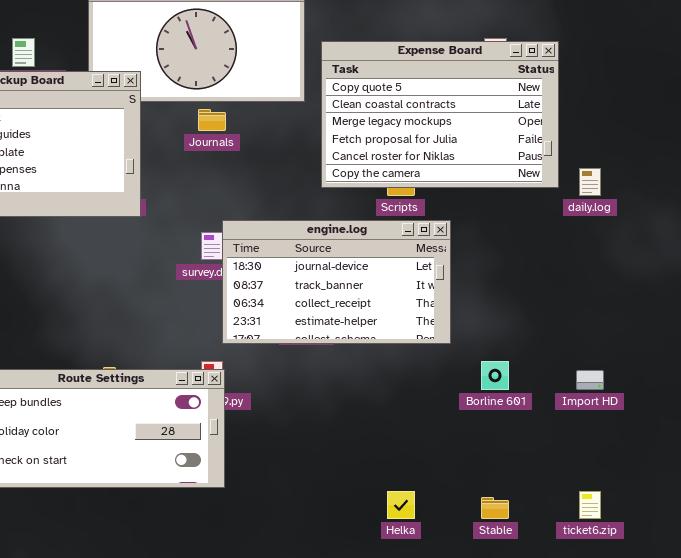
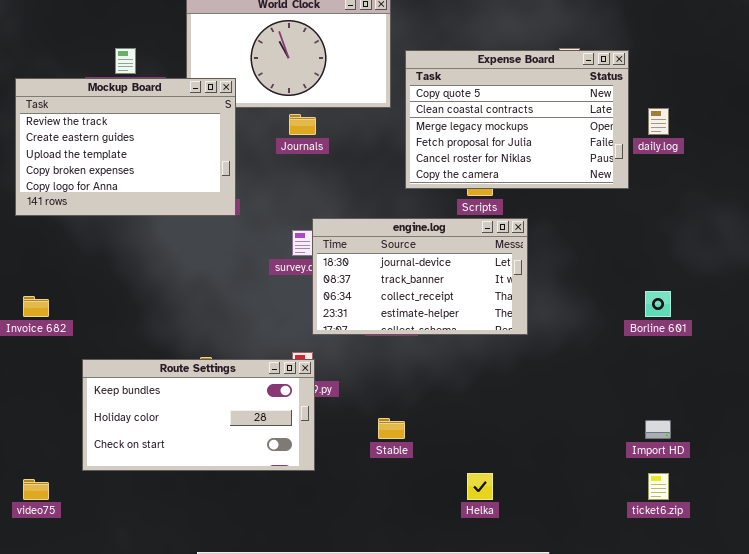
daily.log: [579,168,601,196] -> [648,108,669,135], moved
Borline 601: [481,361,509,390] -> [645,291,671,317], moved
Import HD: [576,370,604,390] -> [645,420,671,439], moved
Stable: [481,497,509,519] -> [378,418,405,439], moved

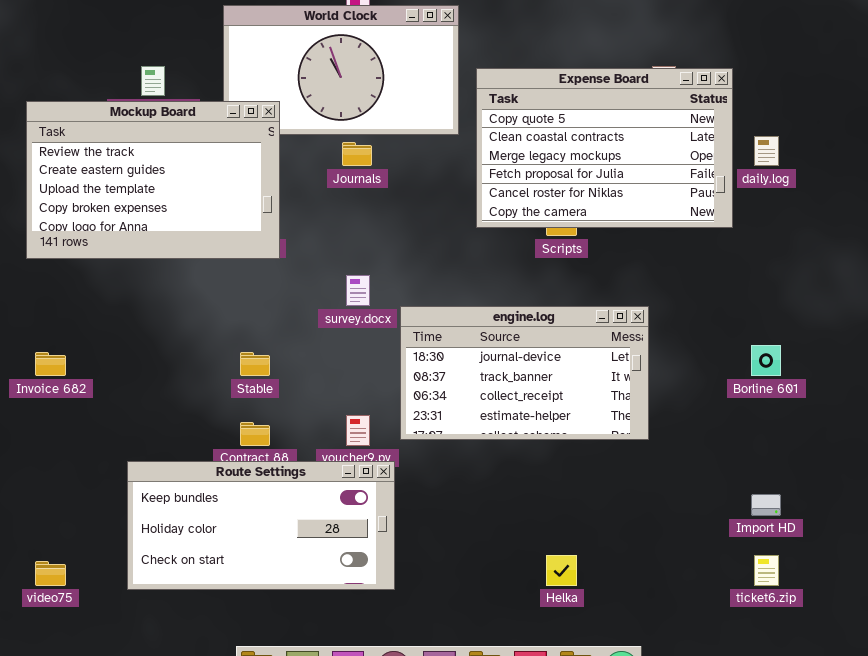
engine.log: [312,218,528,335] -> [400,306,649,440], moved
Route Settings: [82,359,315,471] -> [127,461,395,590], moved
Stable: [378,418,405,439] -> [240,352,270,376], moved

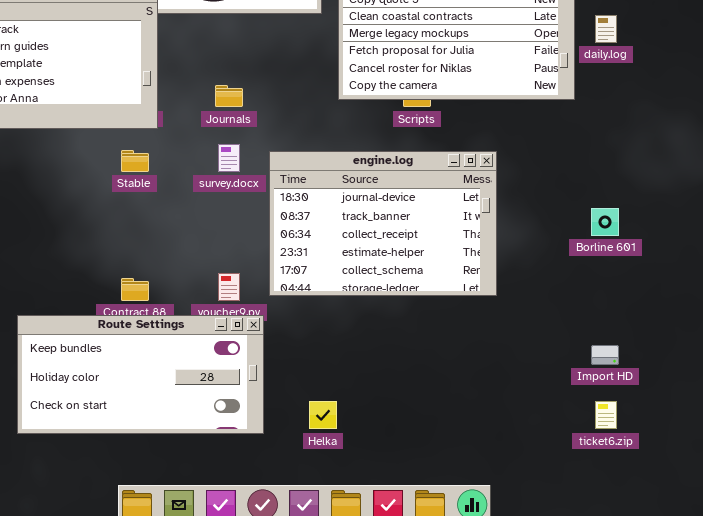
Journals: [342,142,372,166] -> [215,85,243,107], moved
engine.log: [400,306,649,440] -> [269,151,497,296], resized
Stable: [240,352,270,376] -> [121,150,149,172], moved
Helka: [546,555,577,586] -> [309,401,337,429], moved

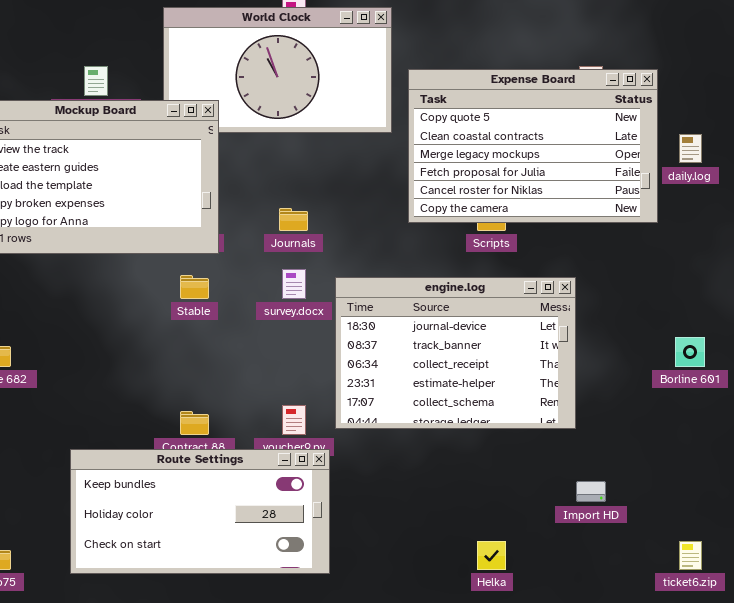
Import HD: [591,345,619,365] -> [576,481,606,502], moved
Helka: [309,401,337,429] -> [477,541,506,570], moved

